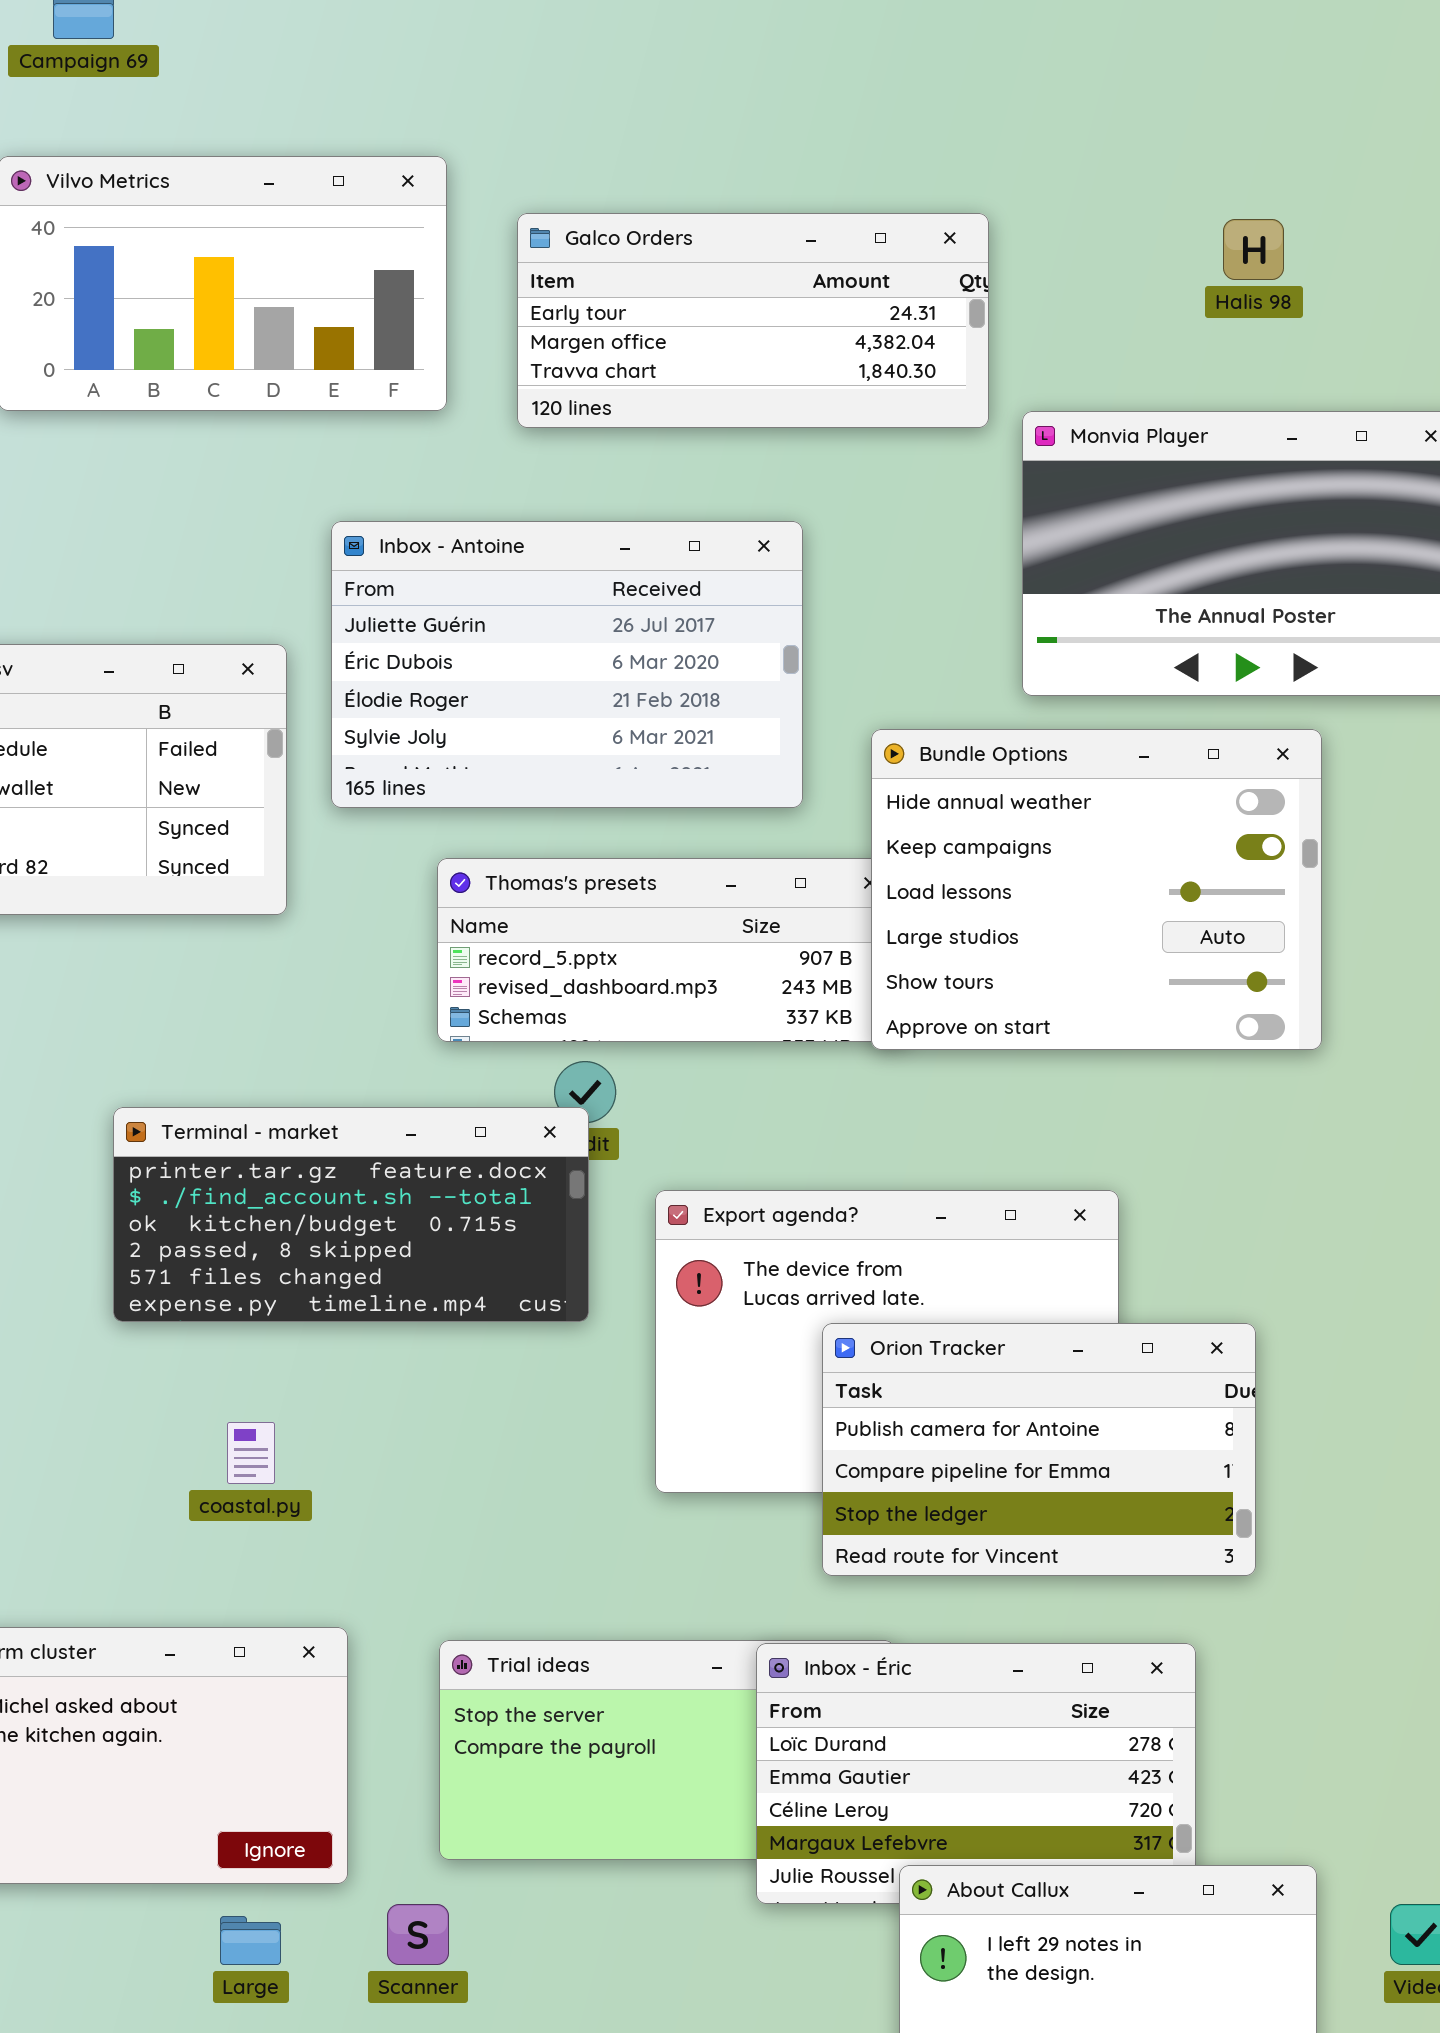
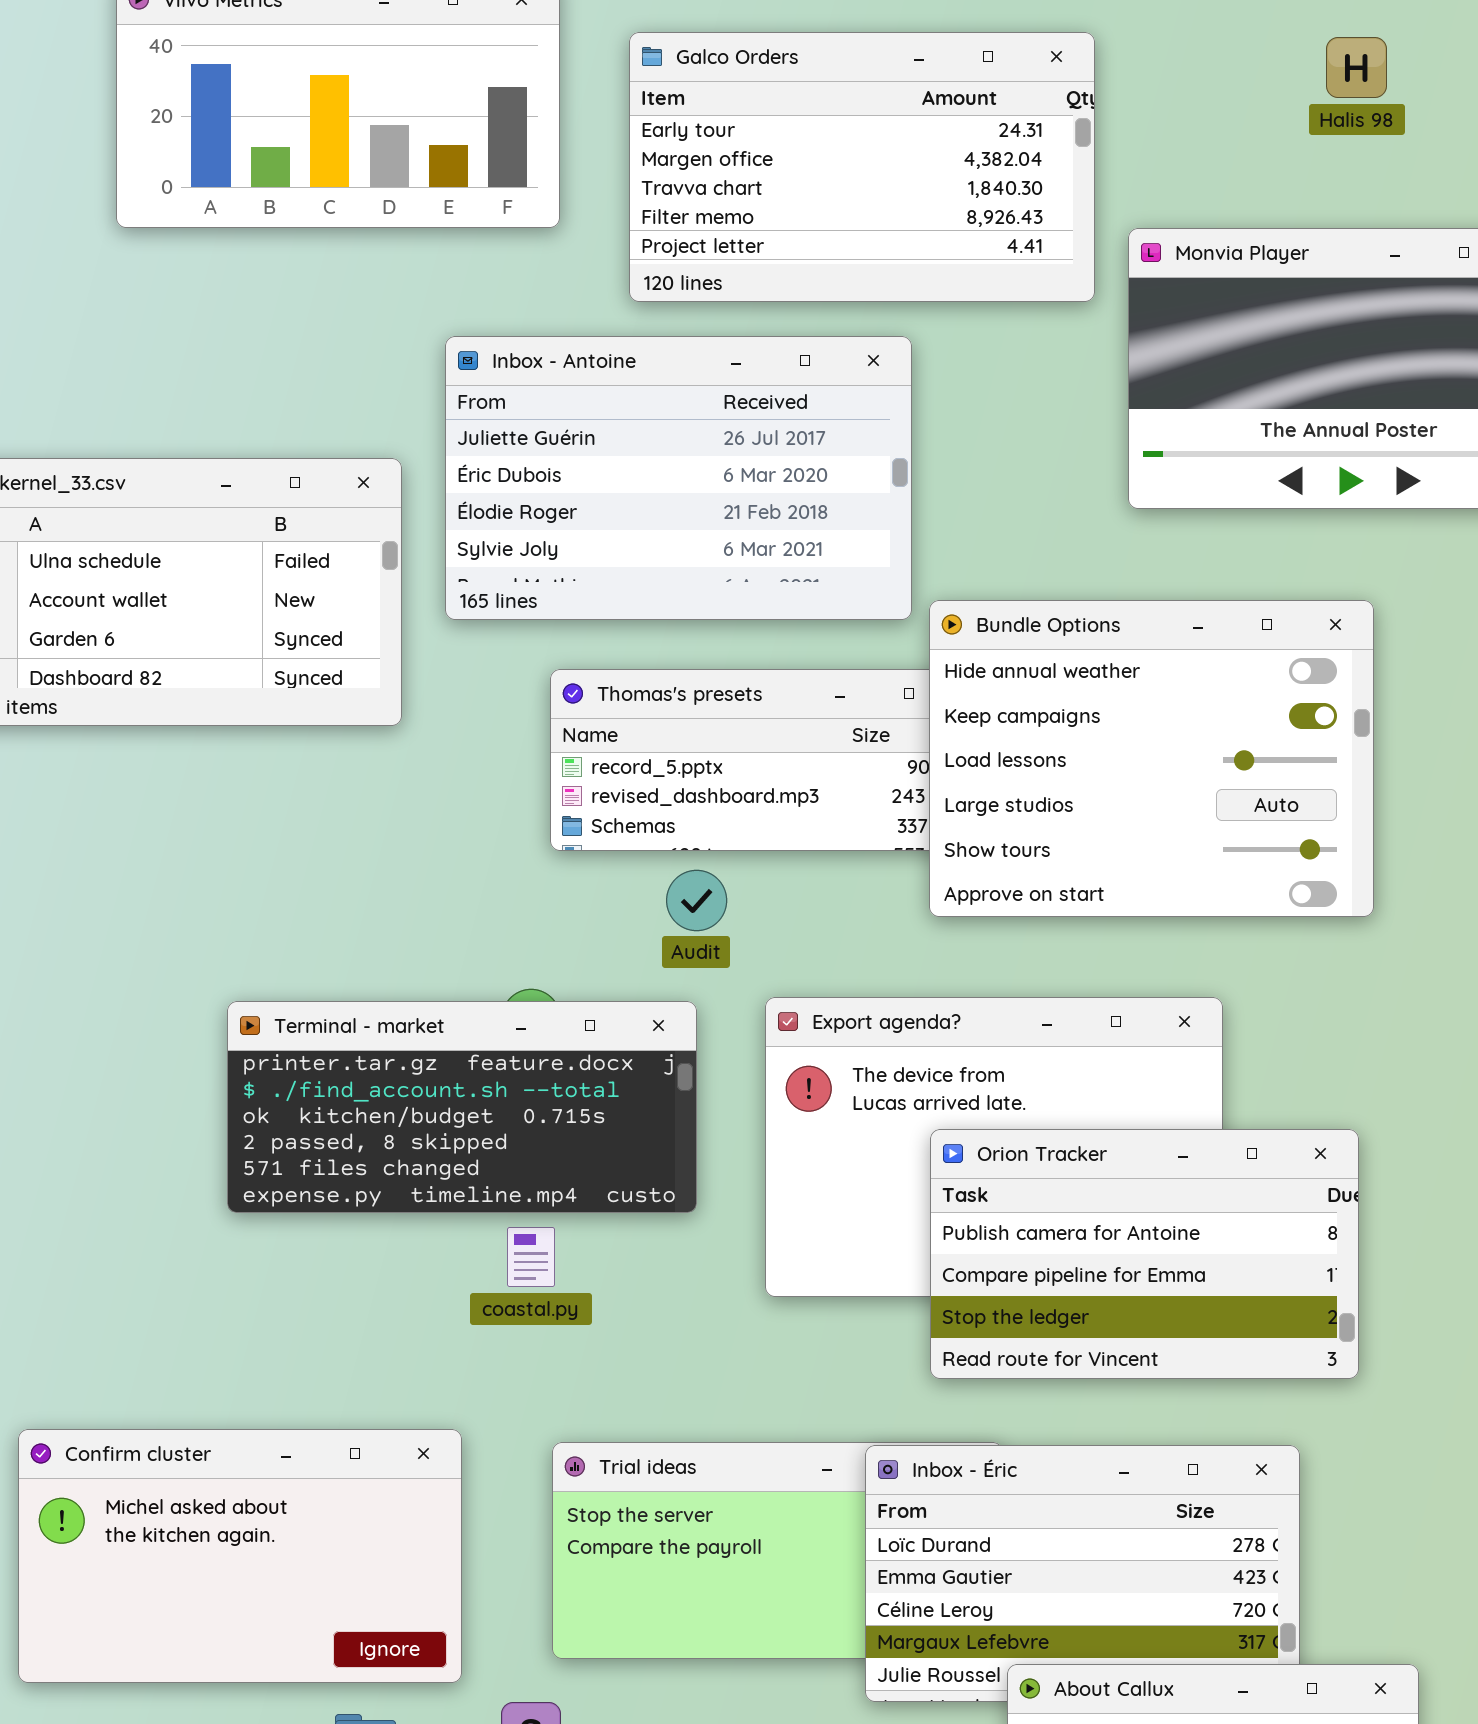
Galco Orders: [517,213,989,428] -> [629,32,1095,302], resized
Bundle Options: [871,729,1322,1050] -> [929,600,1374,917], moved
Terminal - market: [113,1107,589,1322] -> [227,1001,697,1213], moved
coastal.py: [227,1422,275,1484] -> [507,1227,555,1287], moved

